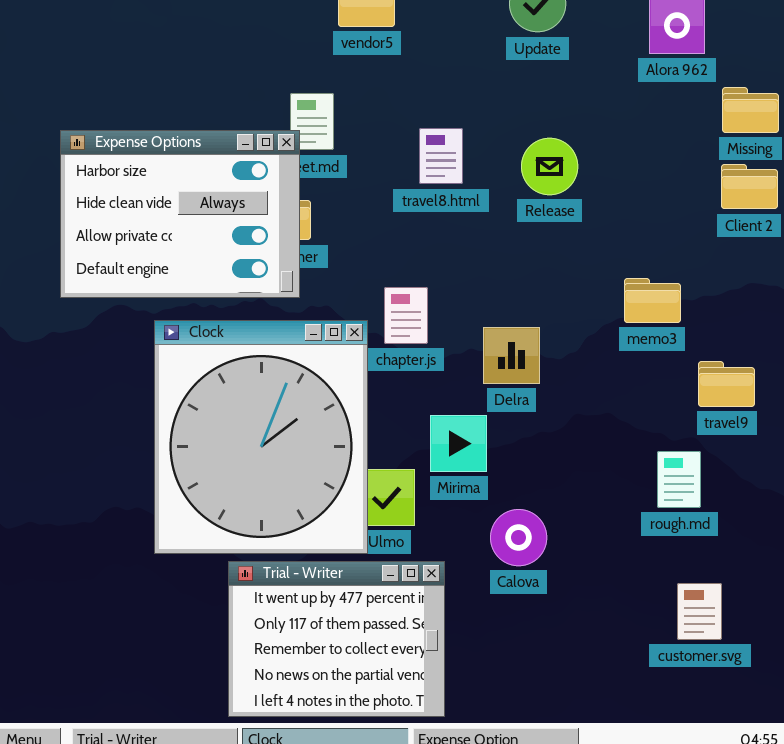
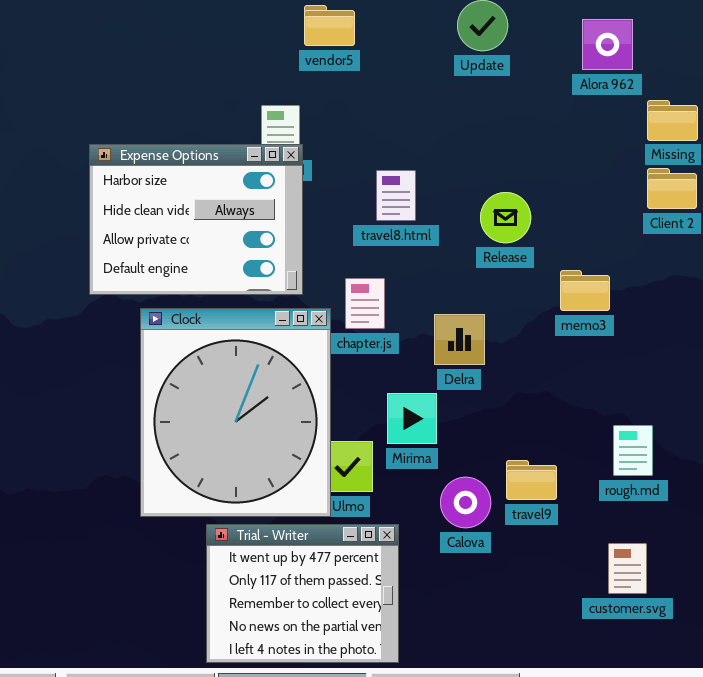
travel8.html: [419,128,463,184] -> [376,170,416,221], moved
Expense Options: [60,130,300,298] -> [89,144,303,295], moved
Release: [521,138,578,195] -> [480,192,531,243], moved
travel9: [698,361,755,407] -> [506,460,557,500], moved
rough.md: [657,451,701,508] -> [613,425,653,476], moved

